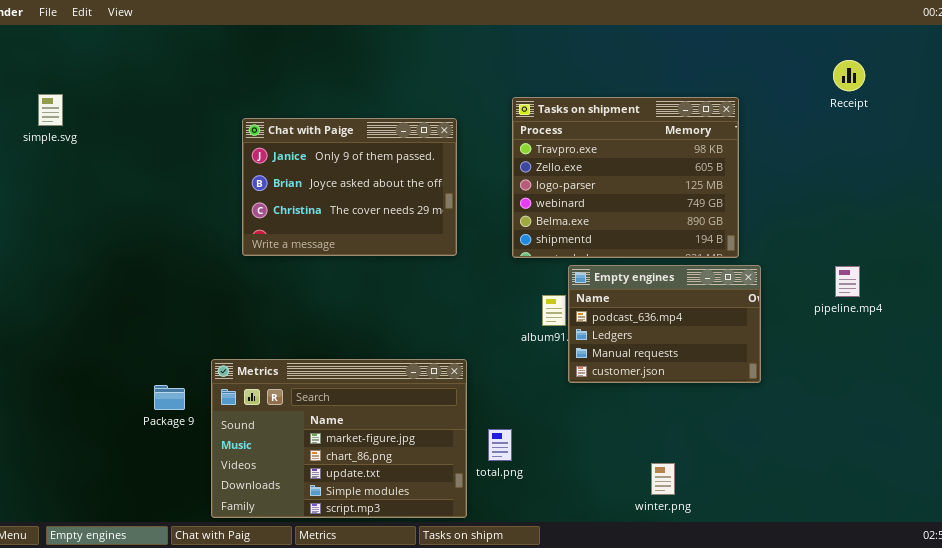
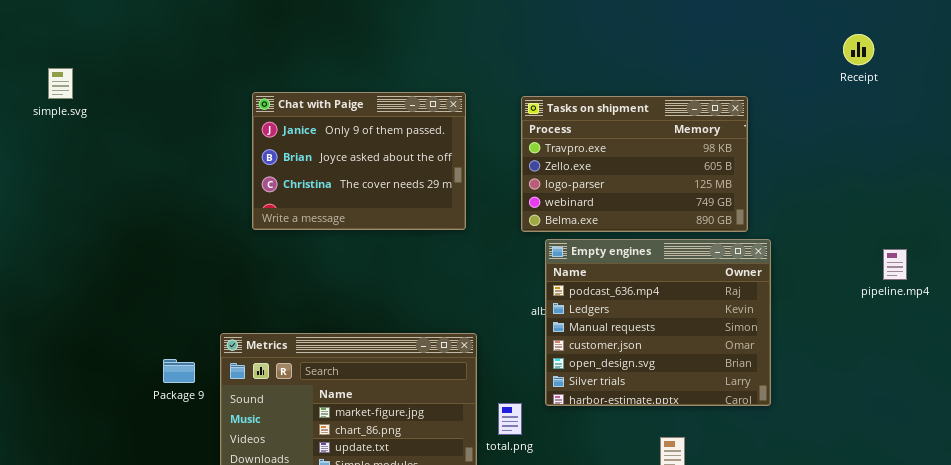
Tasks on shipment: [512,97,739,258] -> [521,96,748,232], resized
Empty engines: [568,265,761,383] -> [545,239,771,406], resized
pipeline.mp4: [835,266,860,297] -> [883,249,907,280], moved

